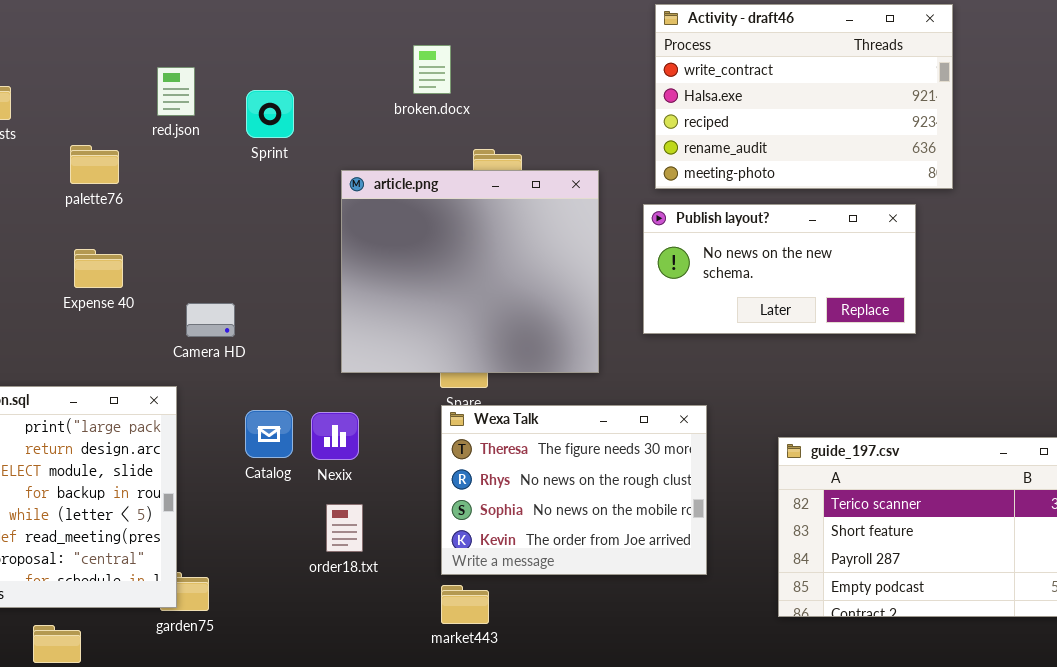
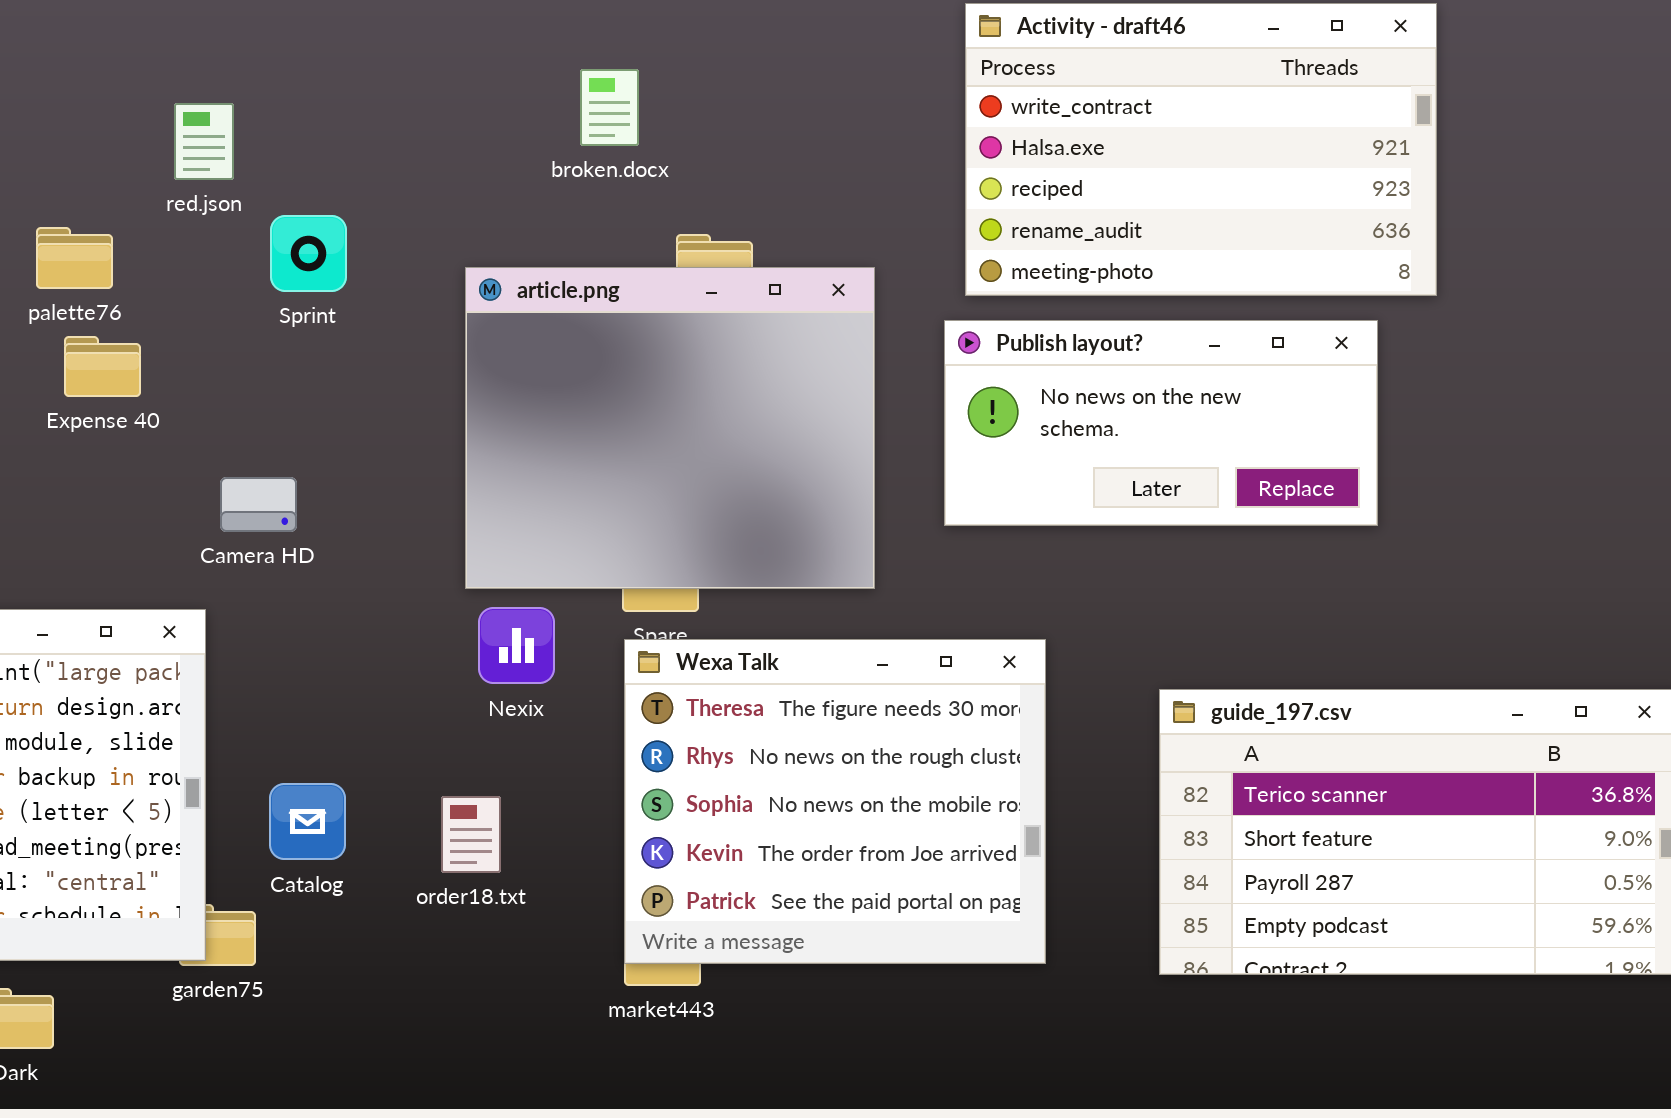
Sprint: [246,90,294,138] -> [270,215,347,292], moved
Expense 40: [74,249,123,288] -> [64,336,141,397], moved
Wexa Talk: [441,405,707,575] -> [624,639,1046,964], resized
Catalog: [245,410,293,458] -> [269,783,346,860], moved
Nexix: [311,412,359,460] -> [478,607,555,684], moved

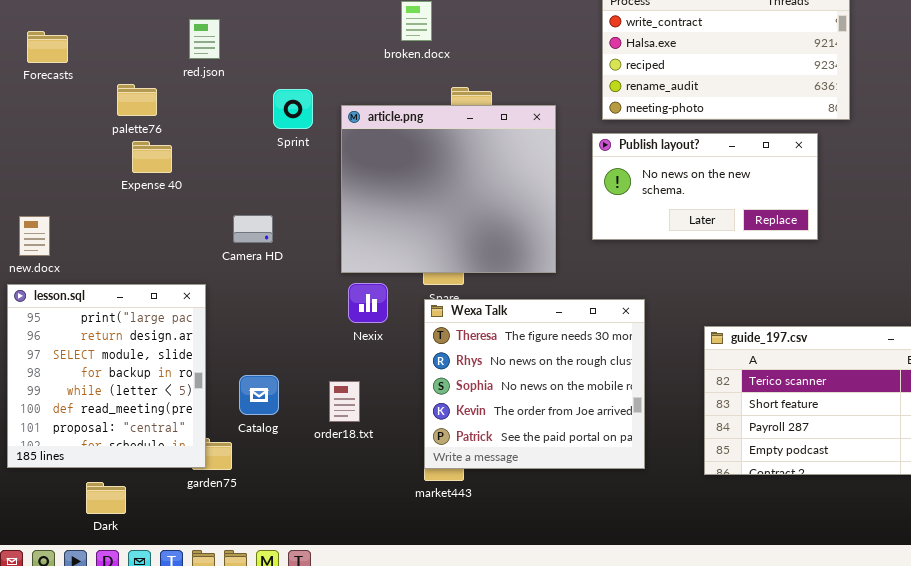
Sprint: [270,215,347,292] -> [273,89,313,129], moved
Camera HD: [220,477,297,532] -> [233,215,273,243], moved

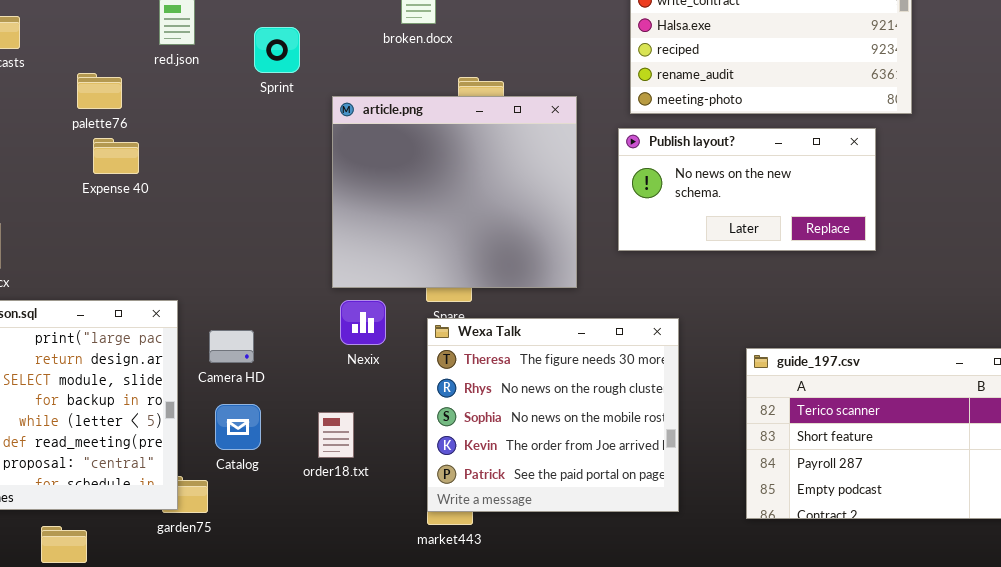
Sprint: [273,89,313,129] -> [254,27,300,73], moved
Camera HD: [233,215,273,243] -> [209,330,254,363], moved

